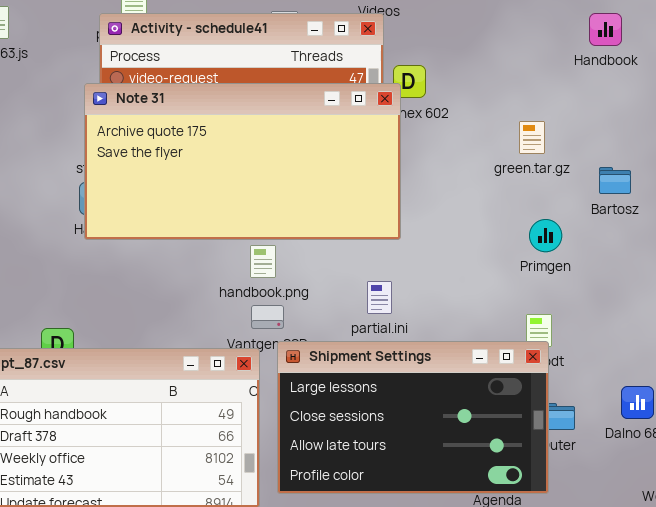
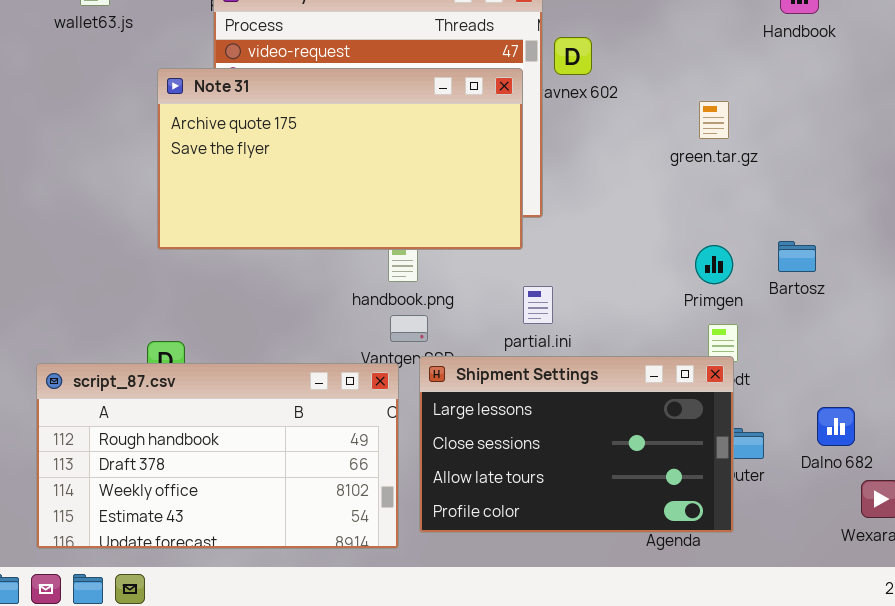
Note 31: [84,83,401,240] -> [157,68,523,250], moved
Bartosz: [599,167,631,194] -> [778,241,816,272], moved
Primgen: [529,219,562,252] -> [695,245,733,284], moved

